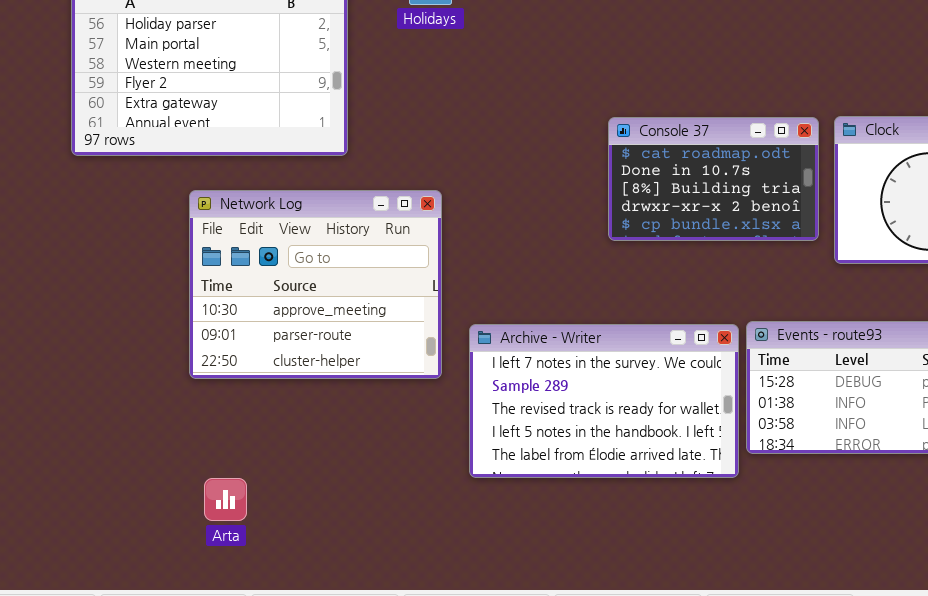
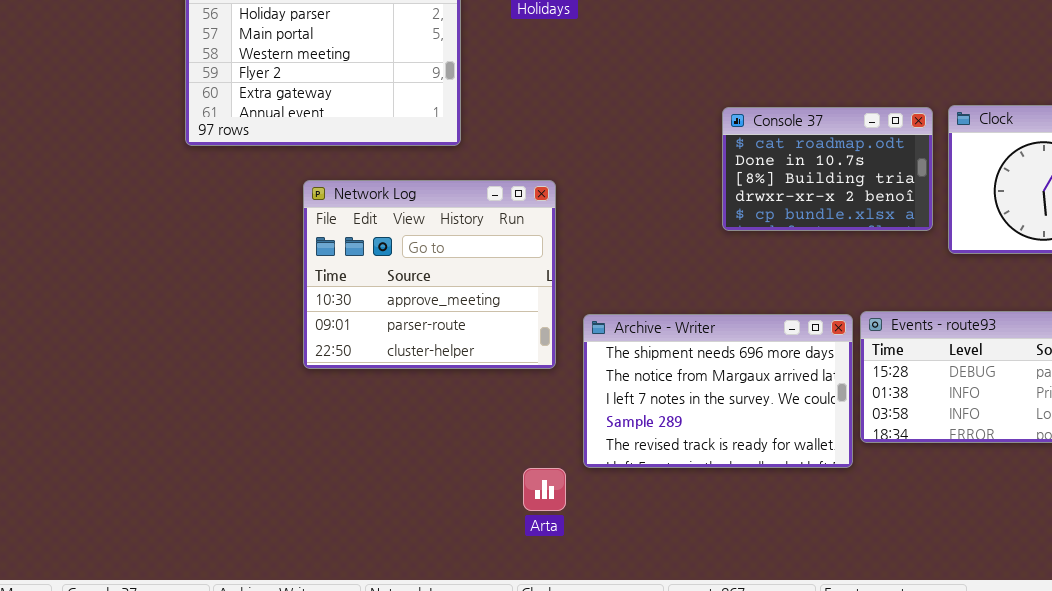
Archive - Writer: [469,324,739,478] -> [583,314,853,468], scrolled up 2 rows
Arta: [204,478,247,521] -> [523,468,566,511], moved

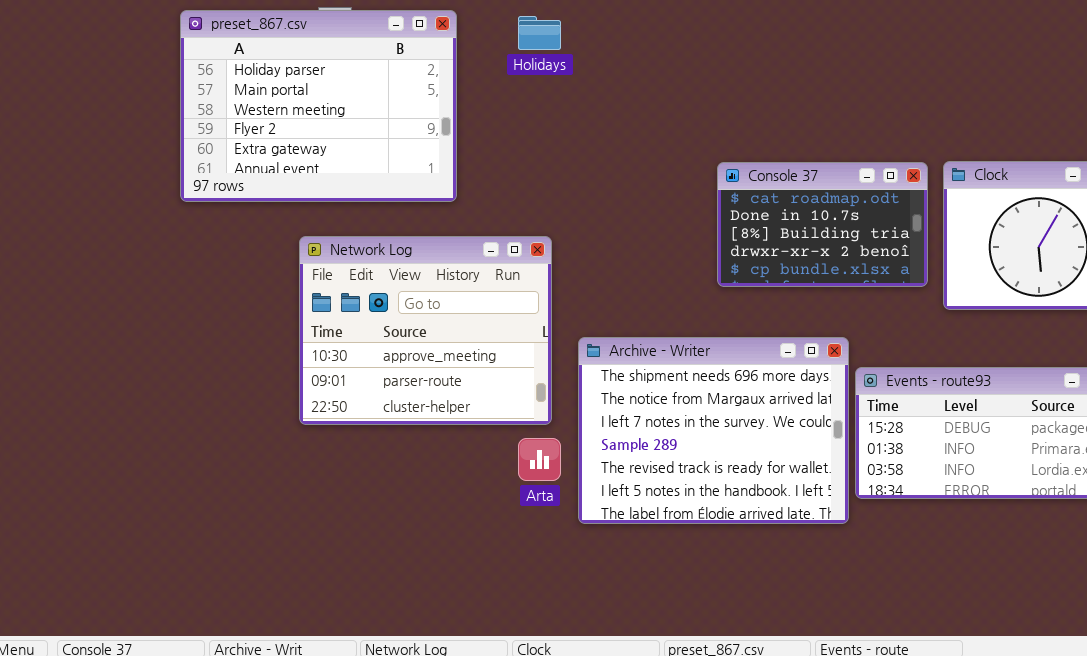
Archive - Writer: [583,314,853,468] -> [578,337,849,524], resized
Arta: [523,468,566,511] -> [518,438,561,481], moved

